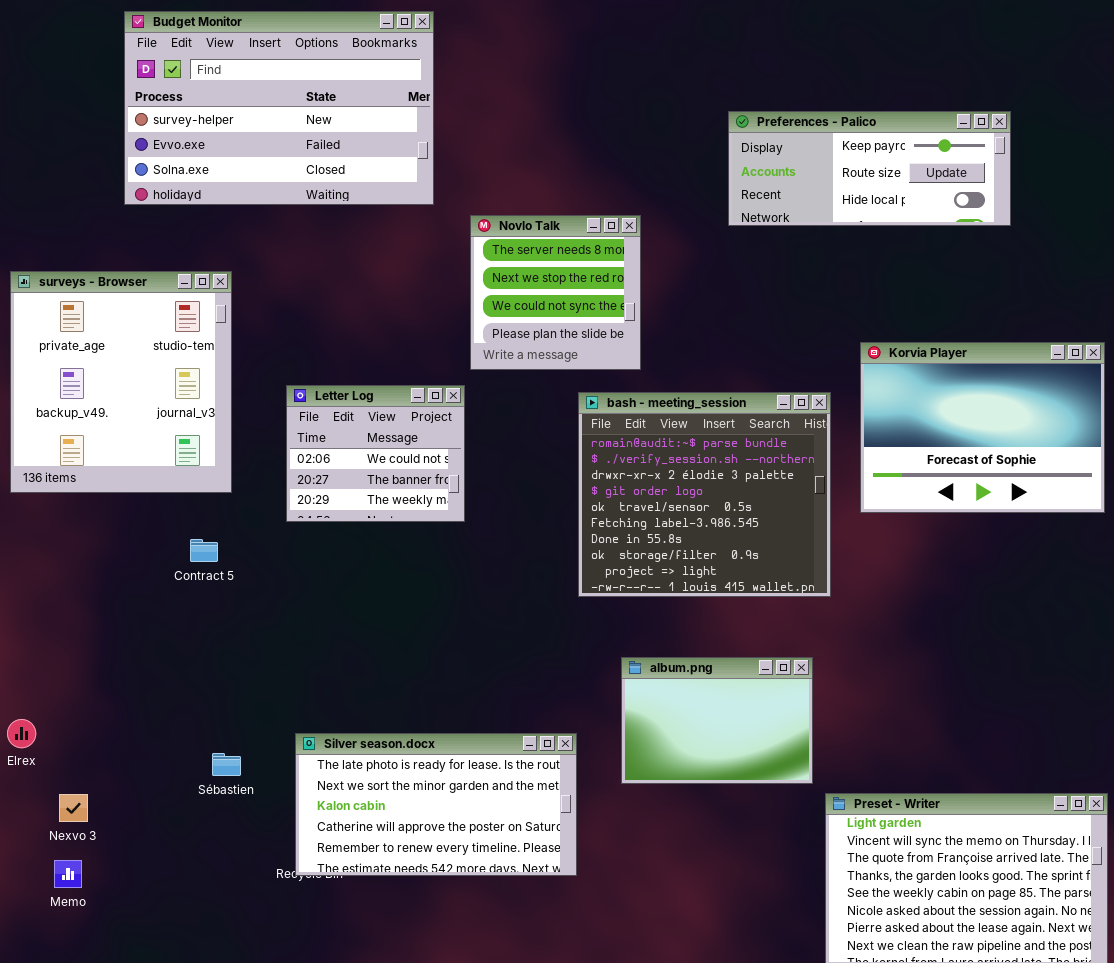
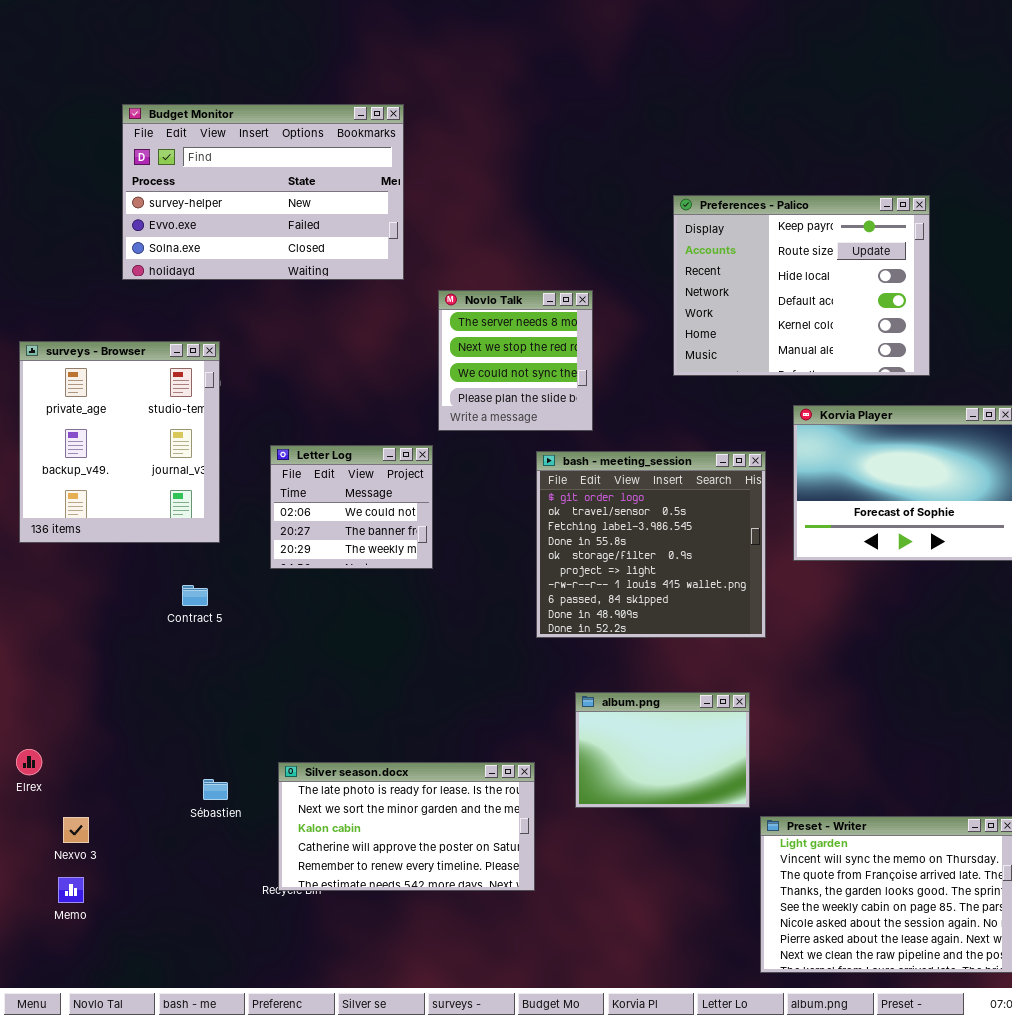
Preferences - Palico: [728,111,1011,226] -> [673,195,930,376], resized
bash - meeting_session: [578,392,831,597] -> [536,451,766,638], scrolled down 3 rows

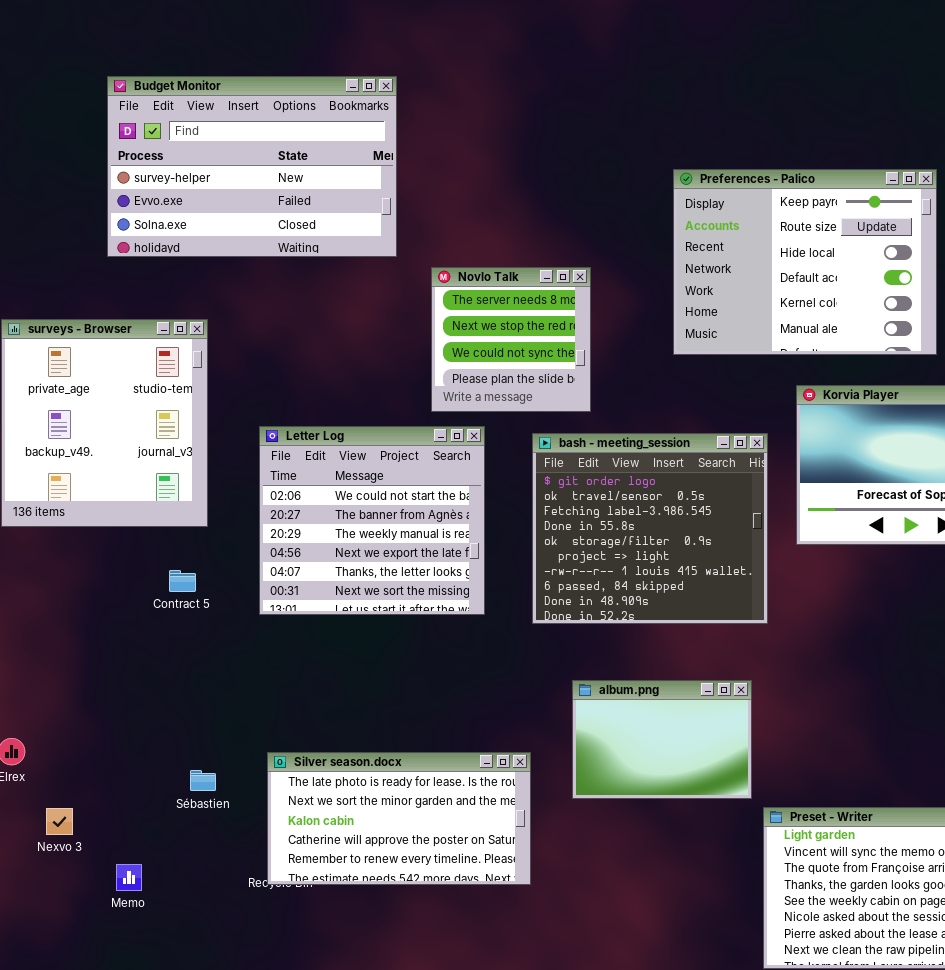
Letter Log: [270,445,433,569] -> [259,426,485,615], resized
Memo: [58,877,84,903] -> [116,864,142,891], moved

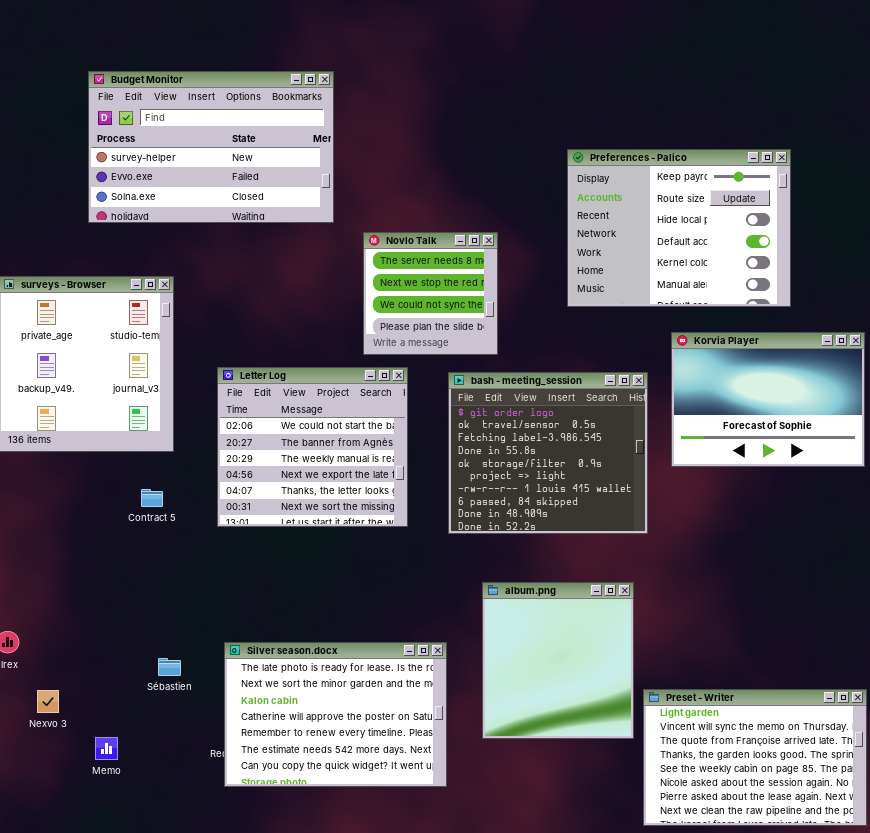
album.png: [572,680,752,799] -> [482,582,634,739], resized
Silver season.docx: [267,752,531,885] -> [224,642,447,787], resized

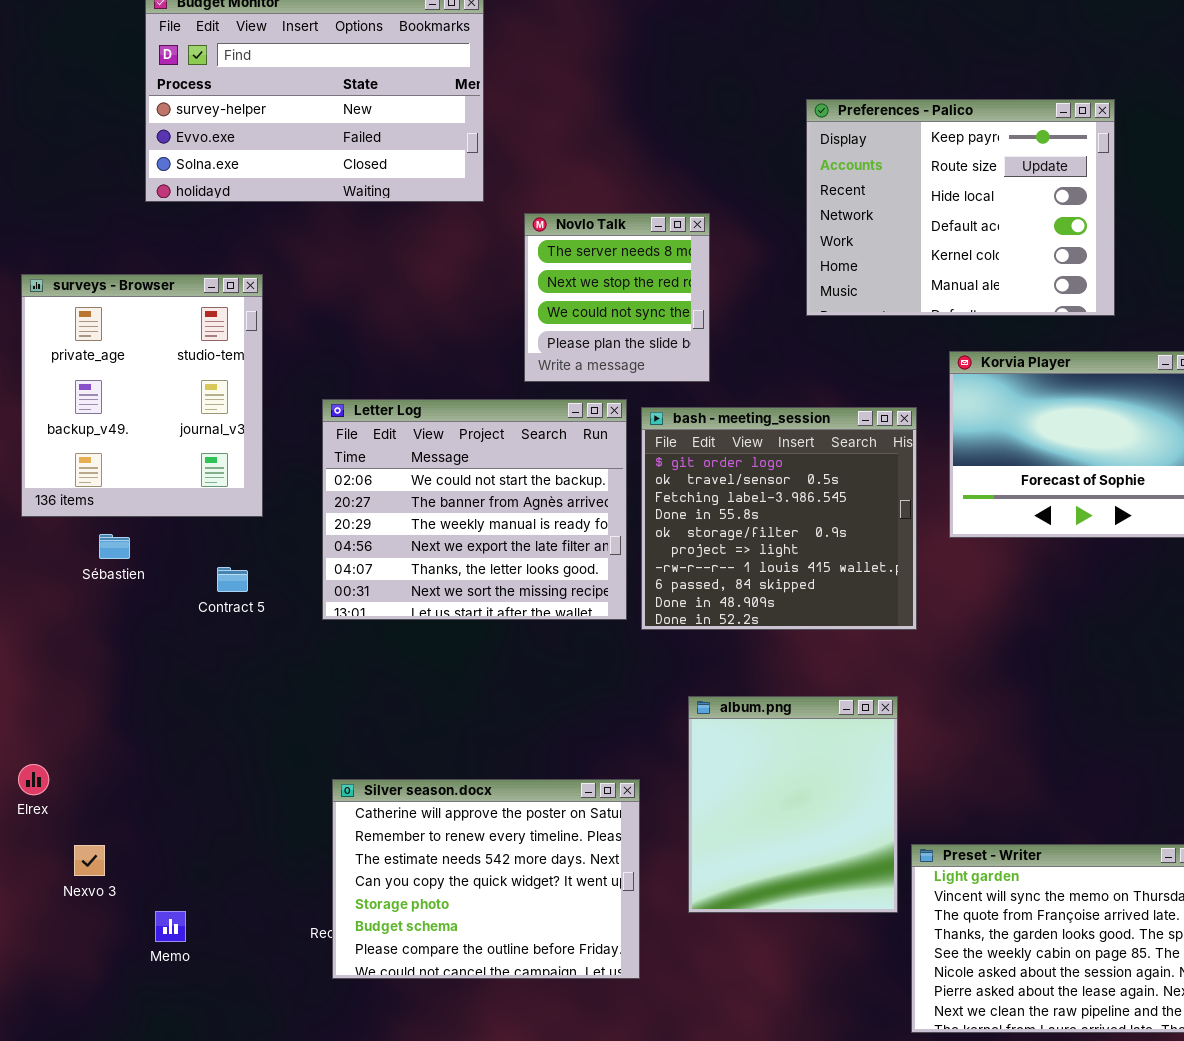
Letter Log: [217,367,408,527] -> [322,399,627,620], resized
Silver season.docx: [224,642,447,787] -> [332,779,640,979], scrolled down 3 rows
Sébastien: [158,658,181,676] -> [99,534,130,559], moved

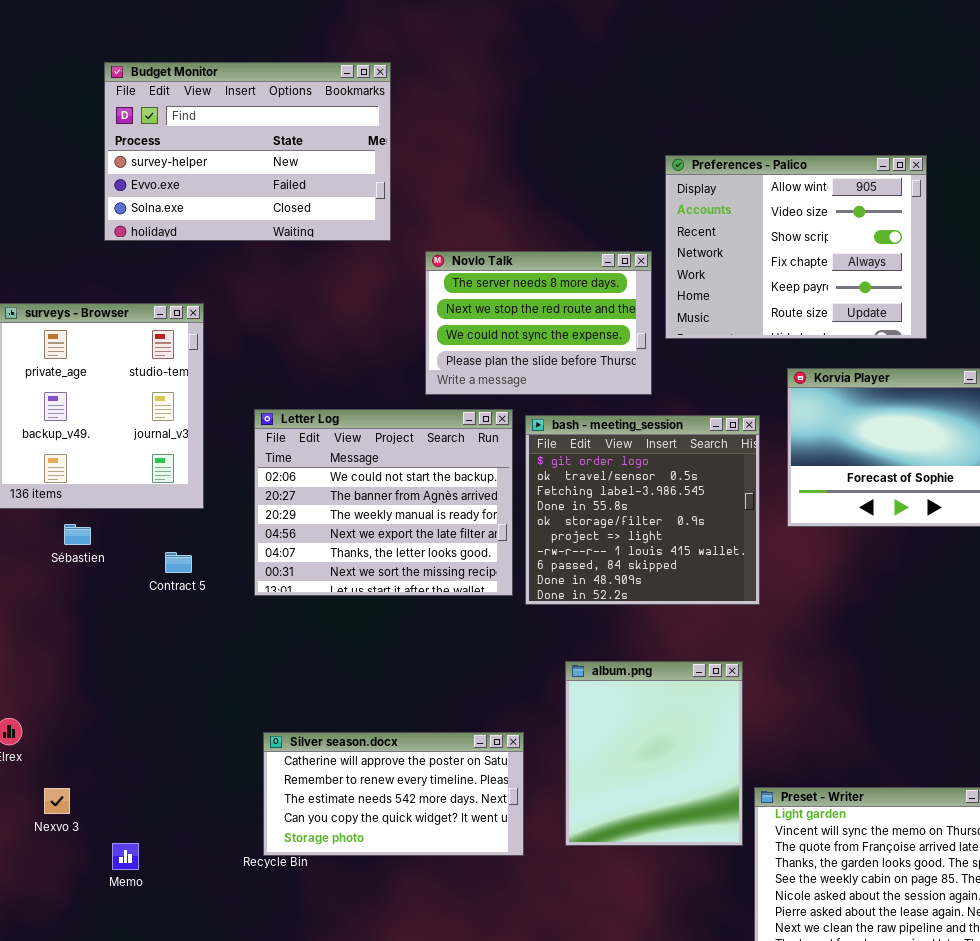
Preferences - Palico: [806,99,1115,316] -> [665,155,927,339], scrolled up 4 rows
Novlo Talk: [524,213,710,382] -> [425,251,652,395], resized
Silver season.docx: [332,779,640,979] -> [263,732,524,856], resized

